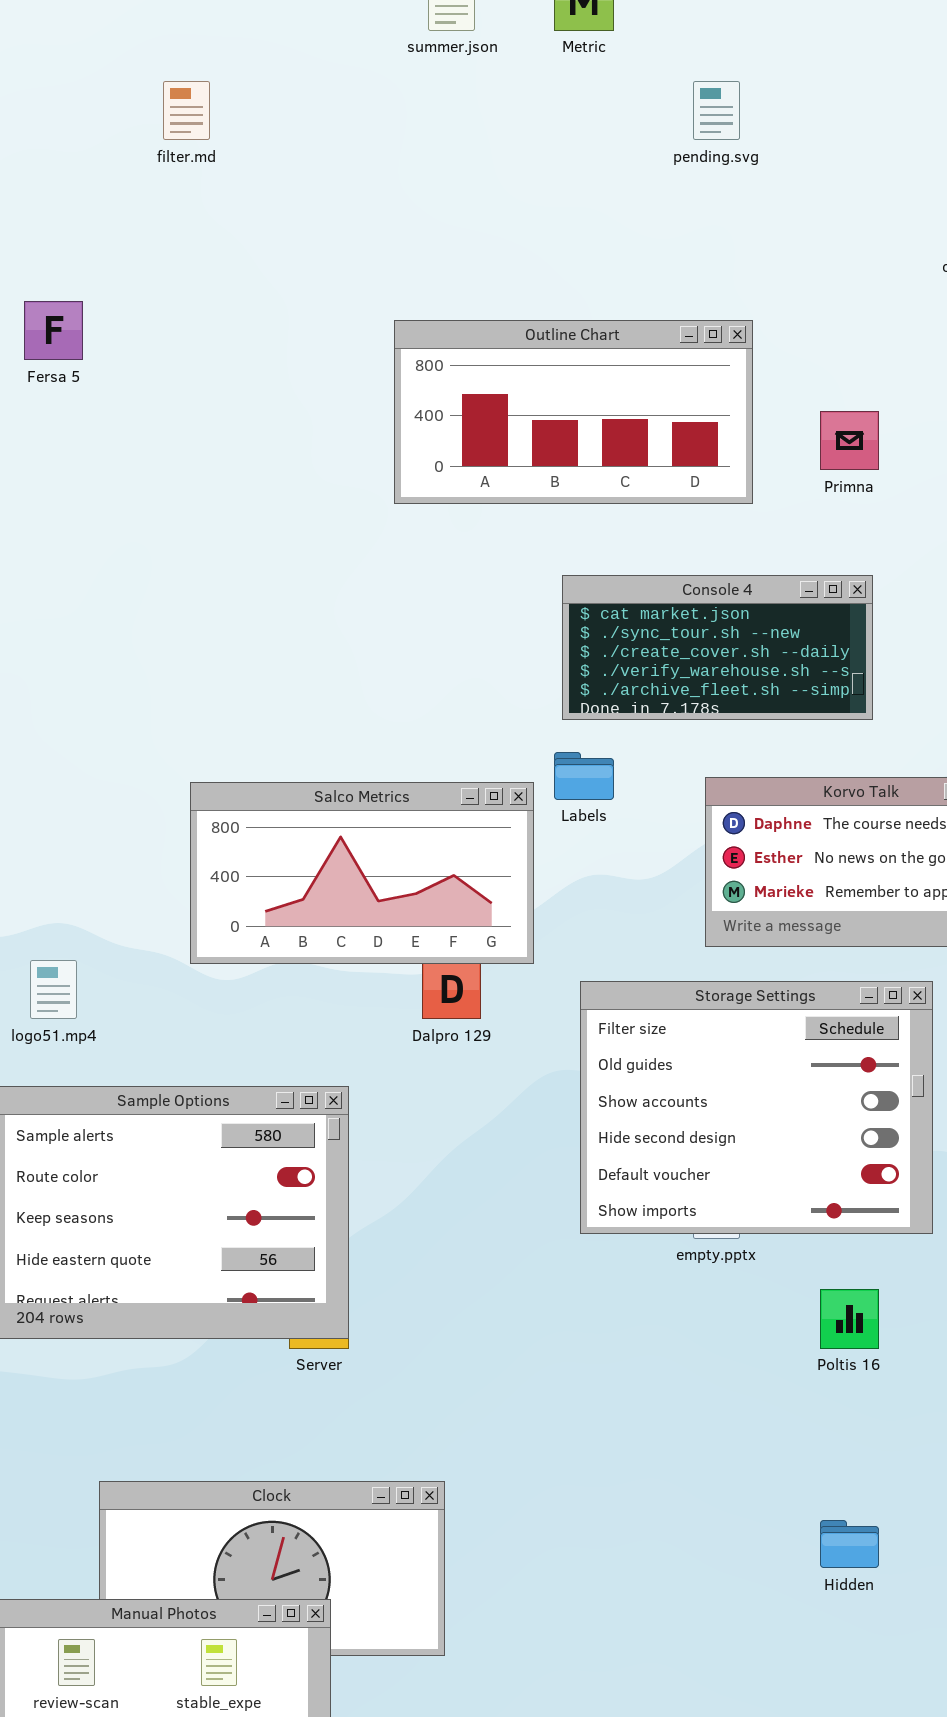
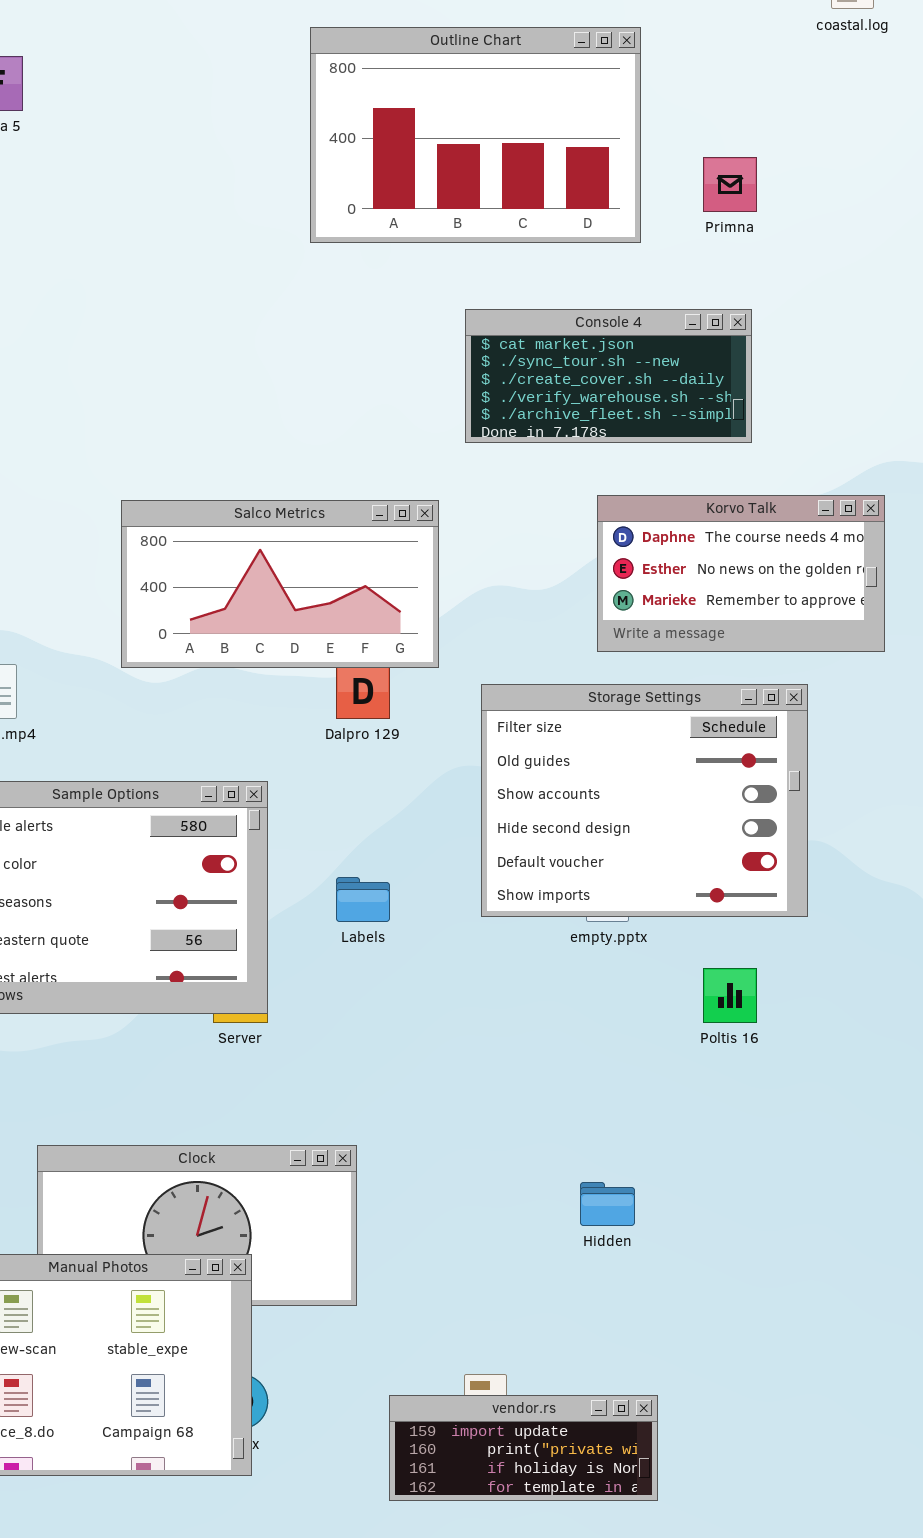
Outline Chart: [394,320,753,504] -> [310,27,641,243], resized
Labels: [554,752,614,800] -> [336,877,390,922], moved
Hidden: [820,1520,879,1568] -> [580,1182,635,1226], moved

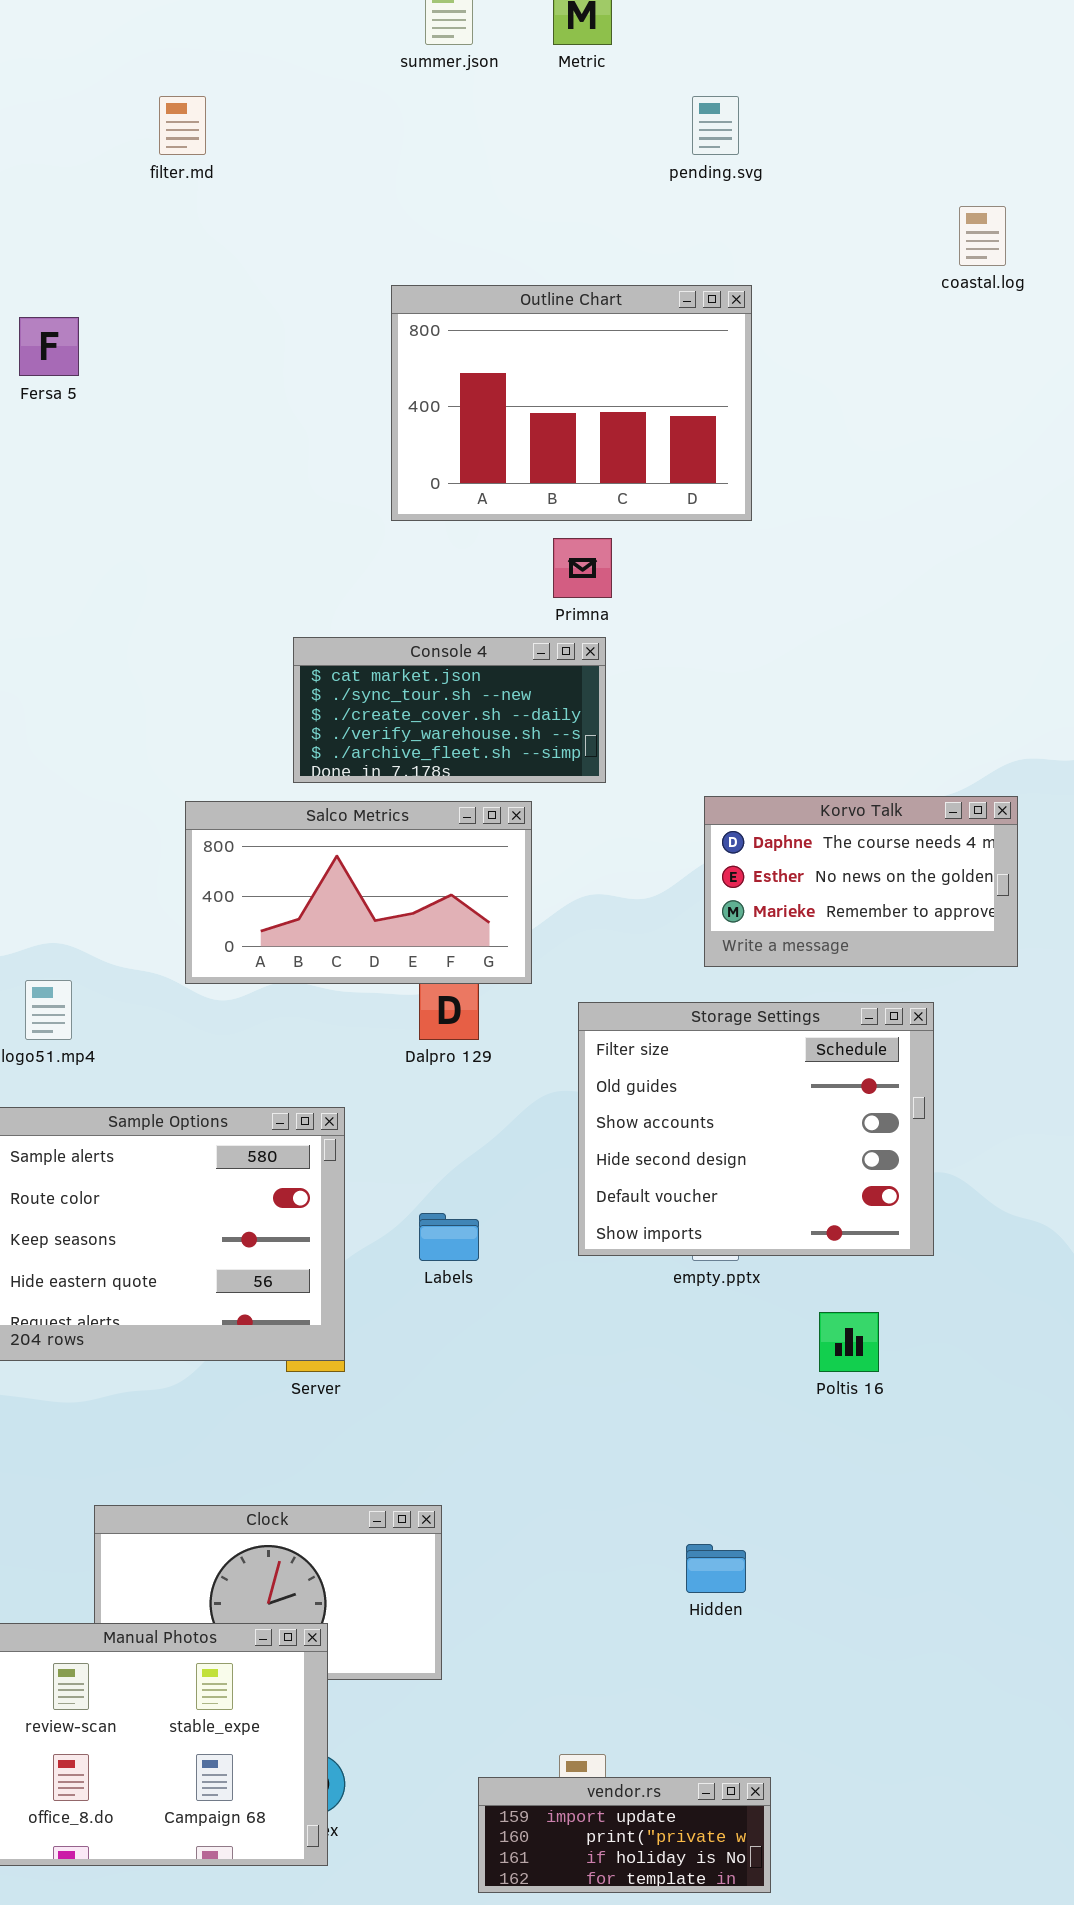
Primna: [703,157,757,212] -> [553,538,612,598], moved
Console 4: [465,309,752,443] -> [293,637,606,783], moved

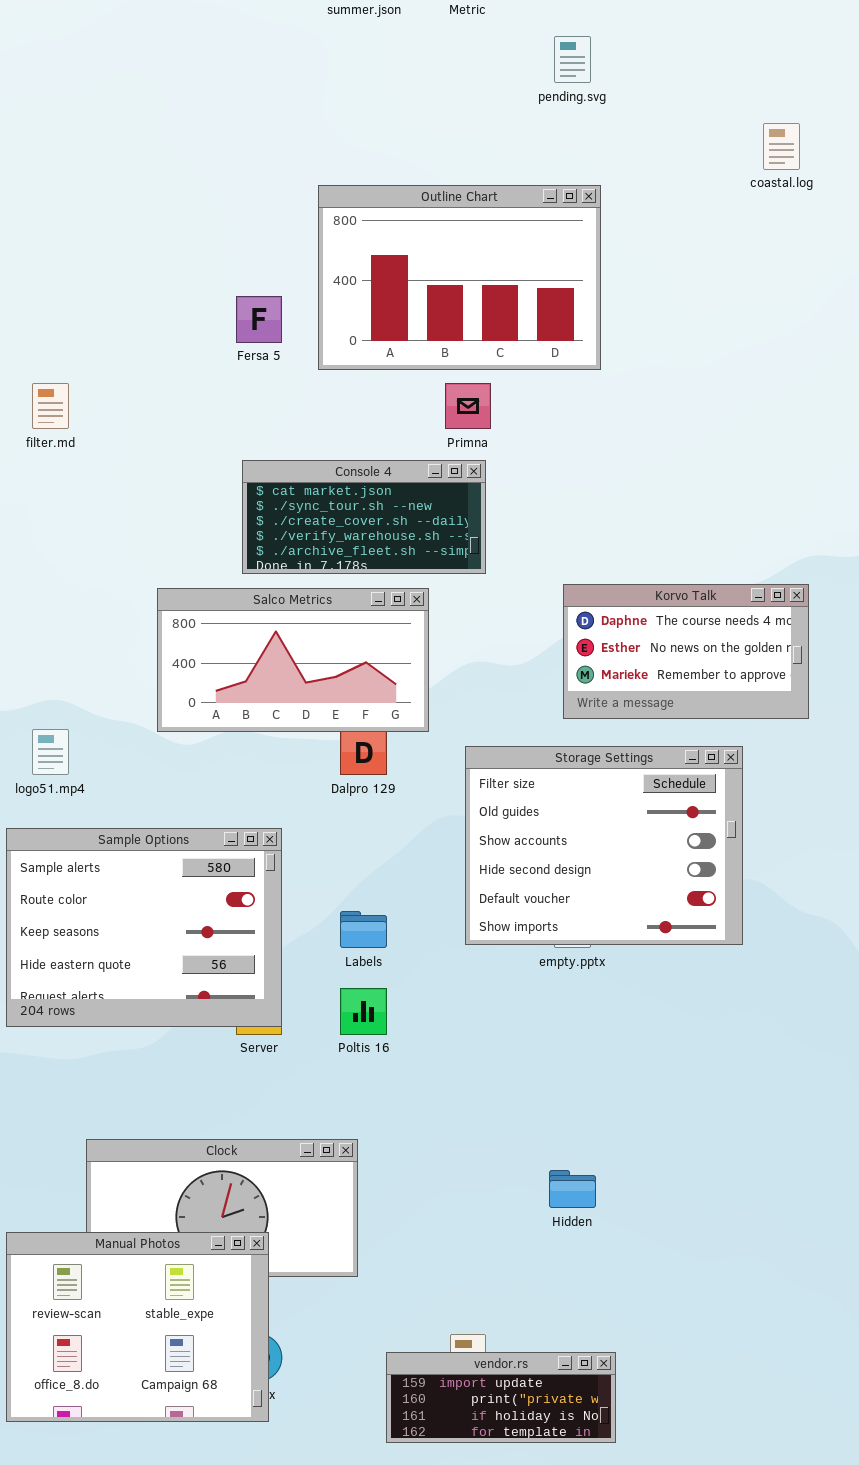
filter.md: [159,96,206,155] -> [32,383,69,429], moved
Fersa 5: [19,317,79,376] -> [236,296,282,343], moved
Poltis 16: [819,1312,879,1372] -> [340,988,387,1035], moved

